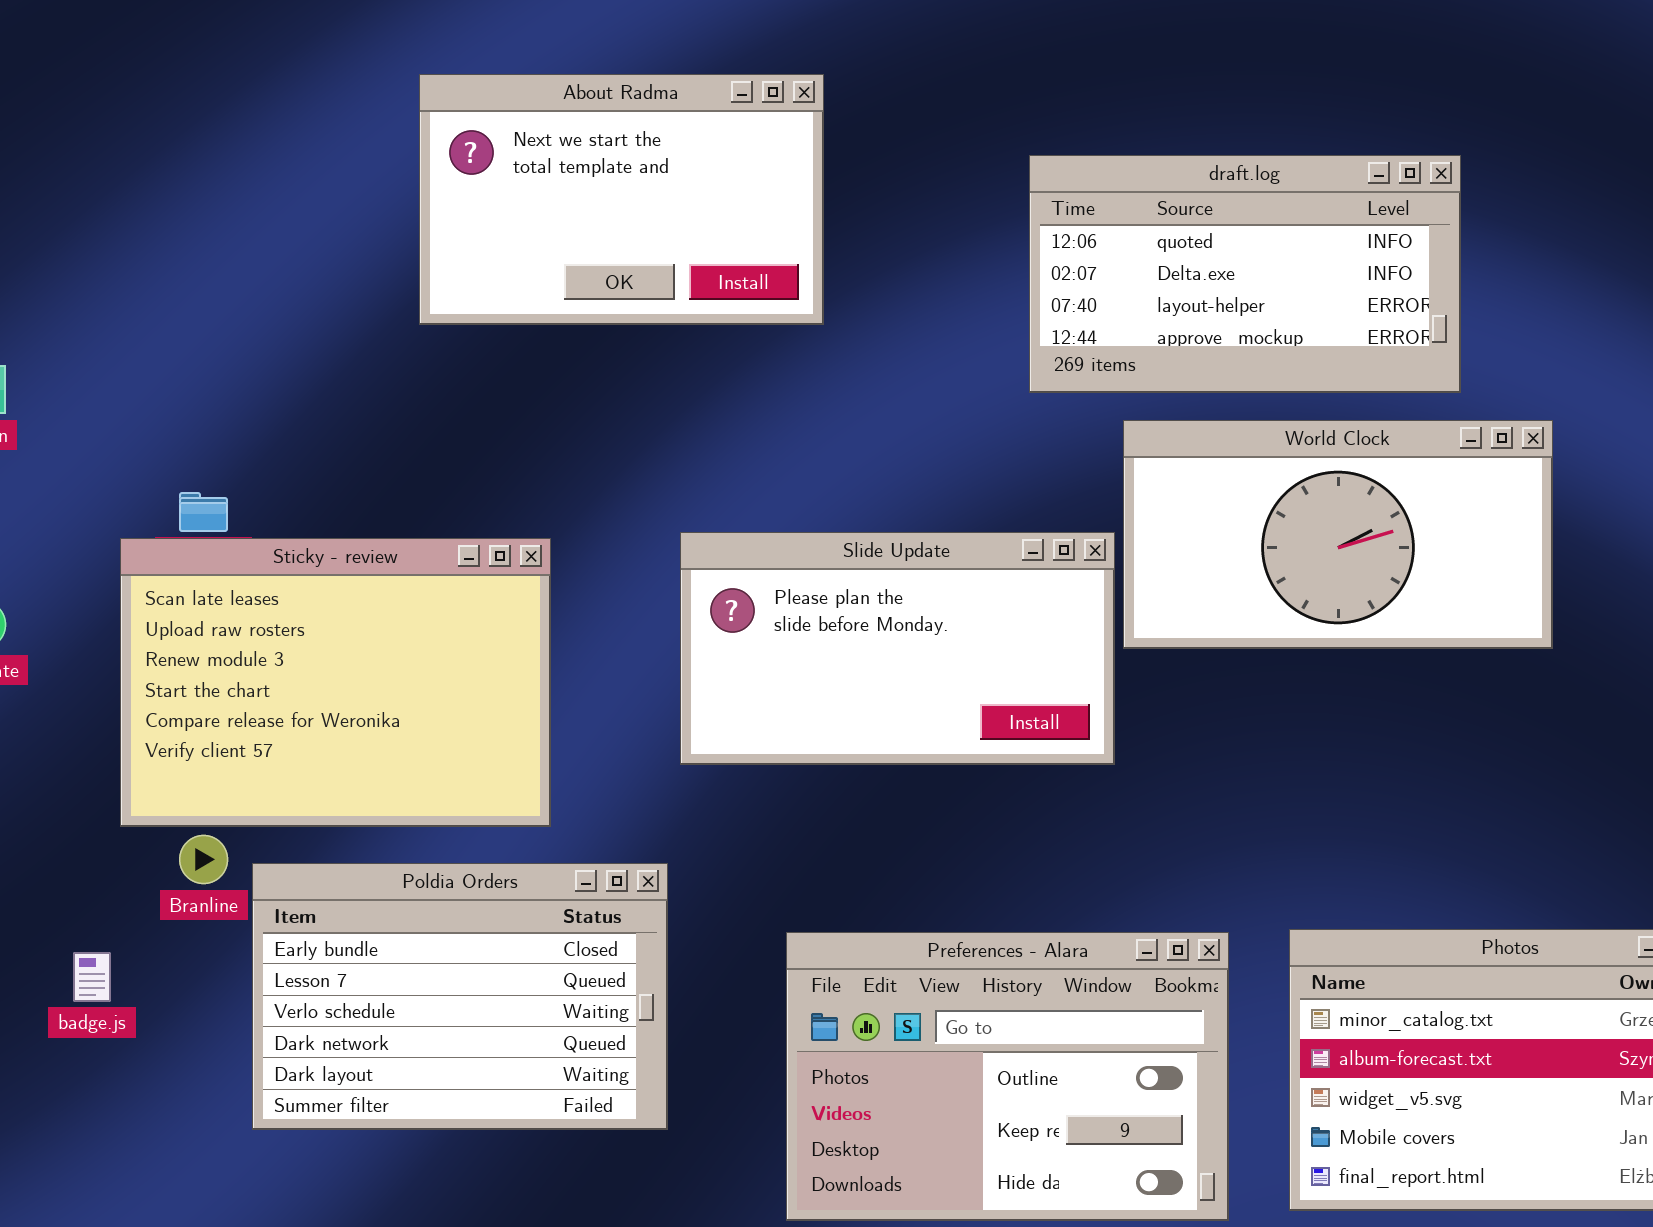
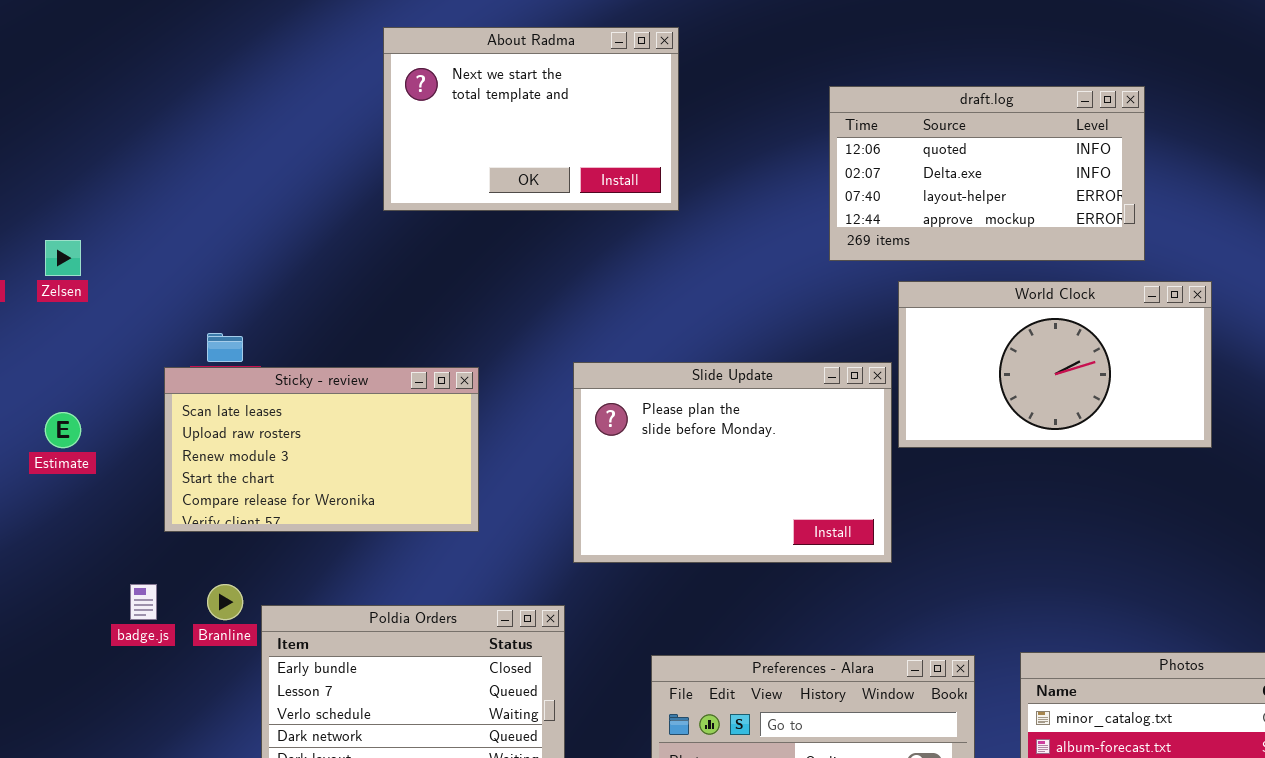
Slide Update: [680,532,1115,765] -> [573,362,892,563], resized
Sticky - review: [120,538,551,827] -> [164,367,479,532], resized
badge.js: [73,952,111,1002] -> [130,584,157,620], moved

